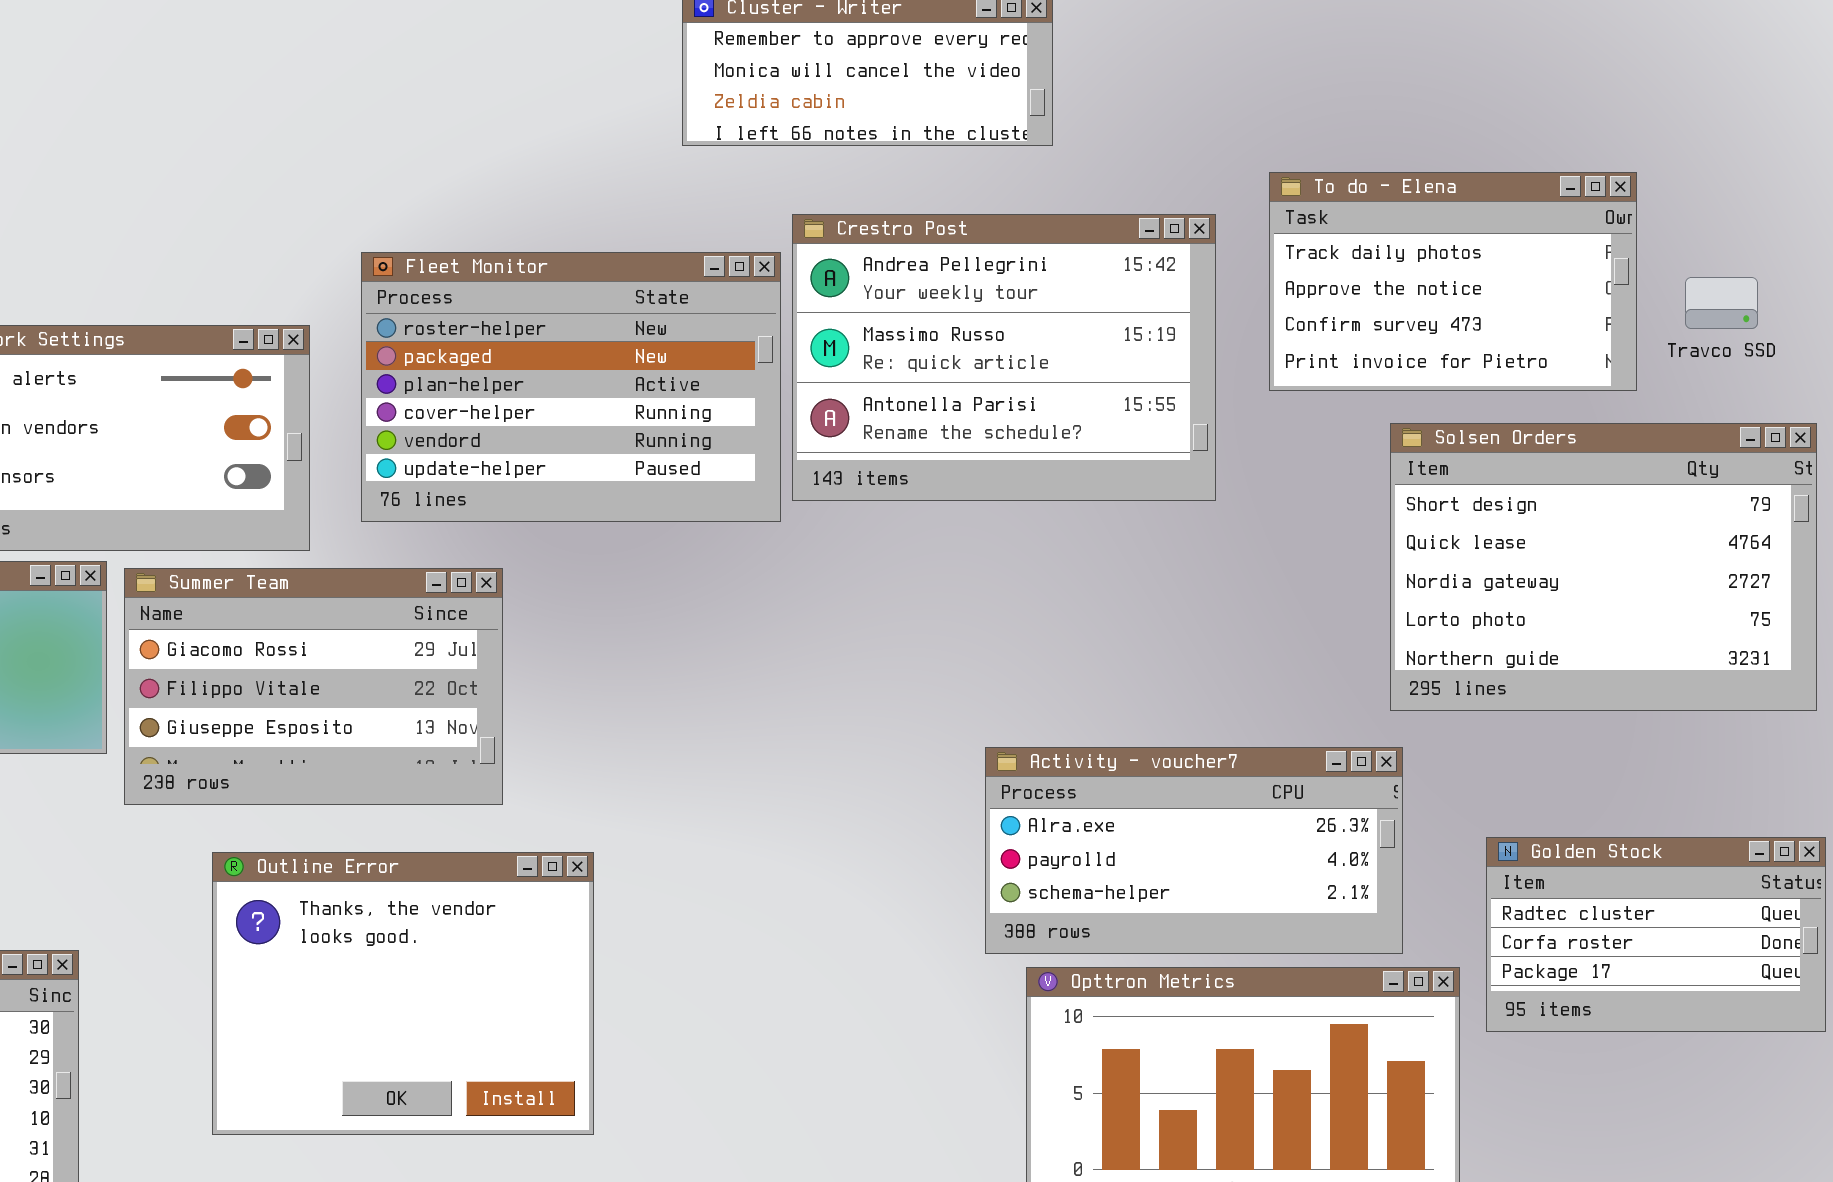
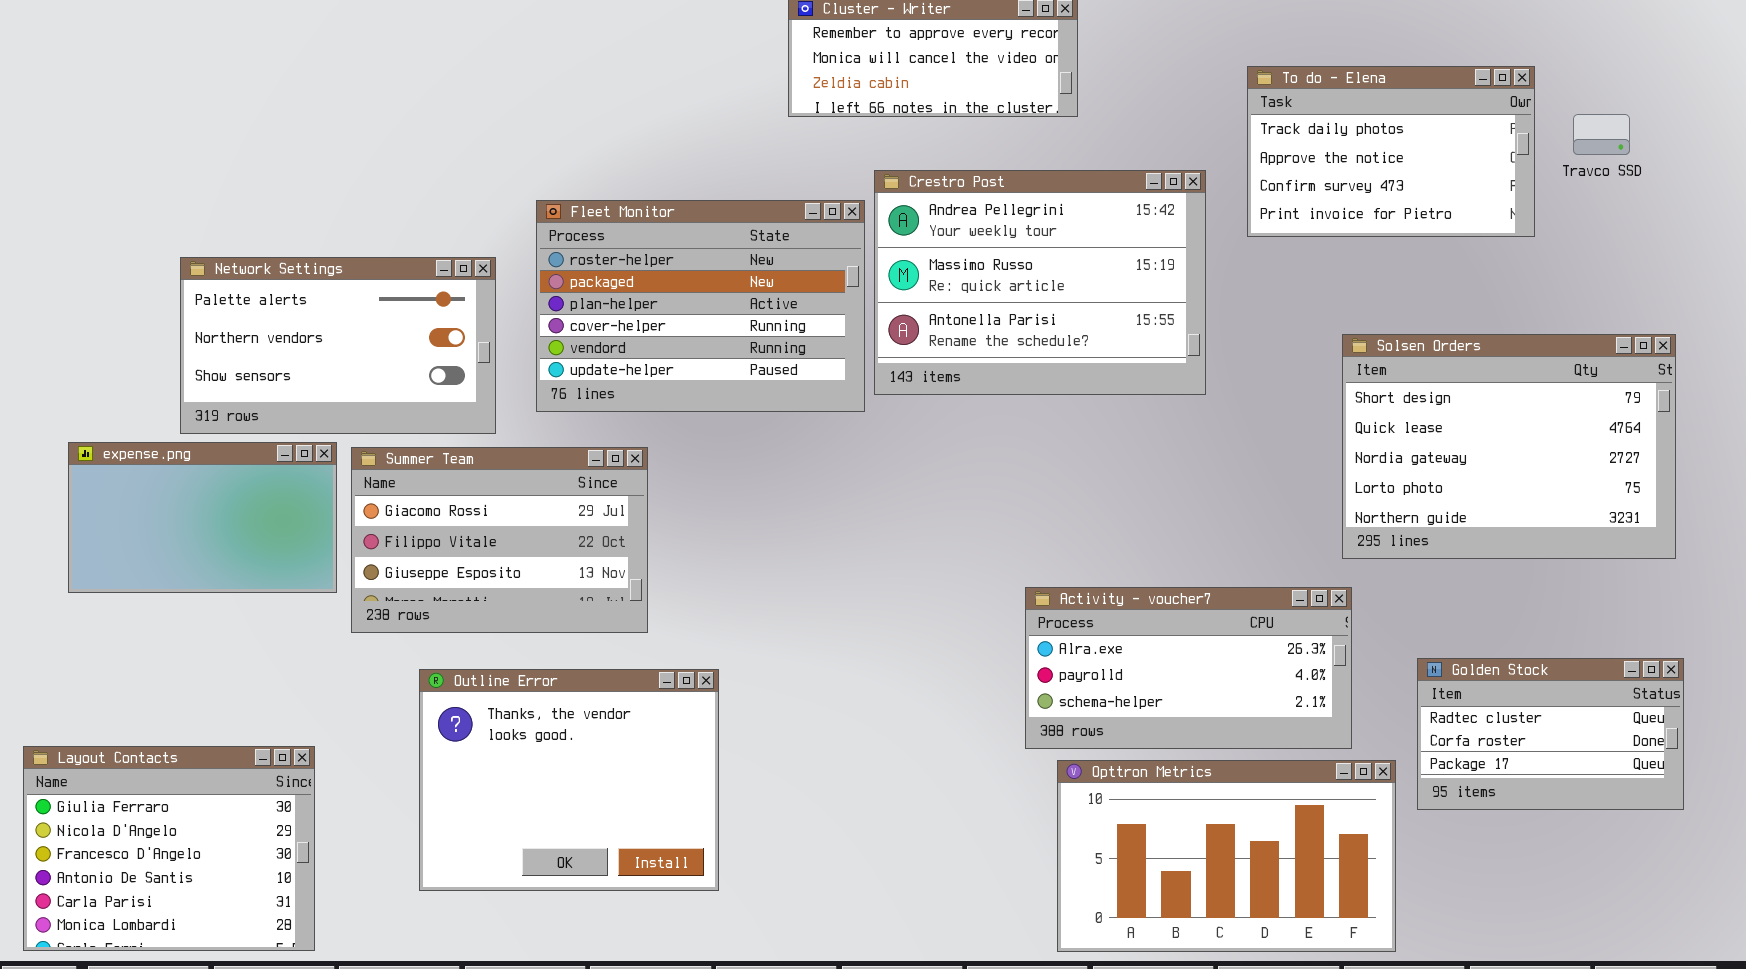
To do - Elena: [1269,172,1637,391] -> [1247,66,1535,237], moved
Travco SSD: [1685,277,1758,329] -> [1573,114,1630,155], moved

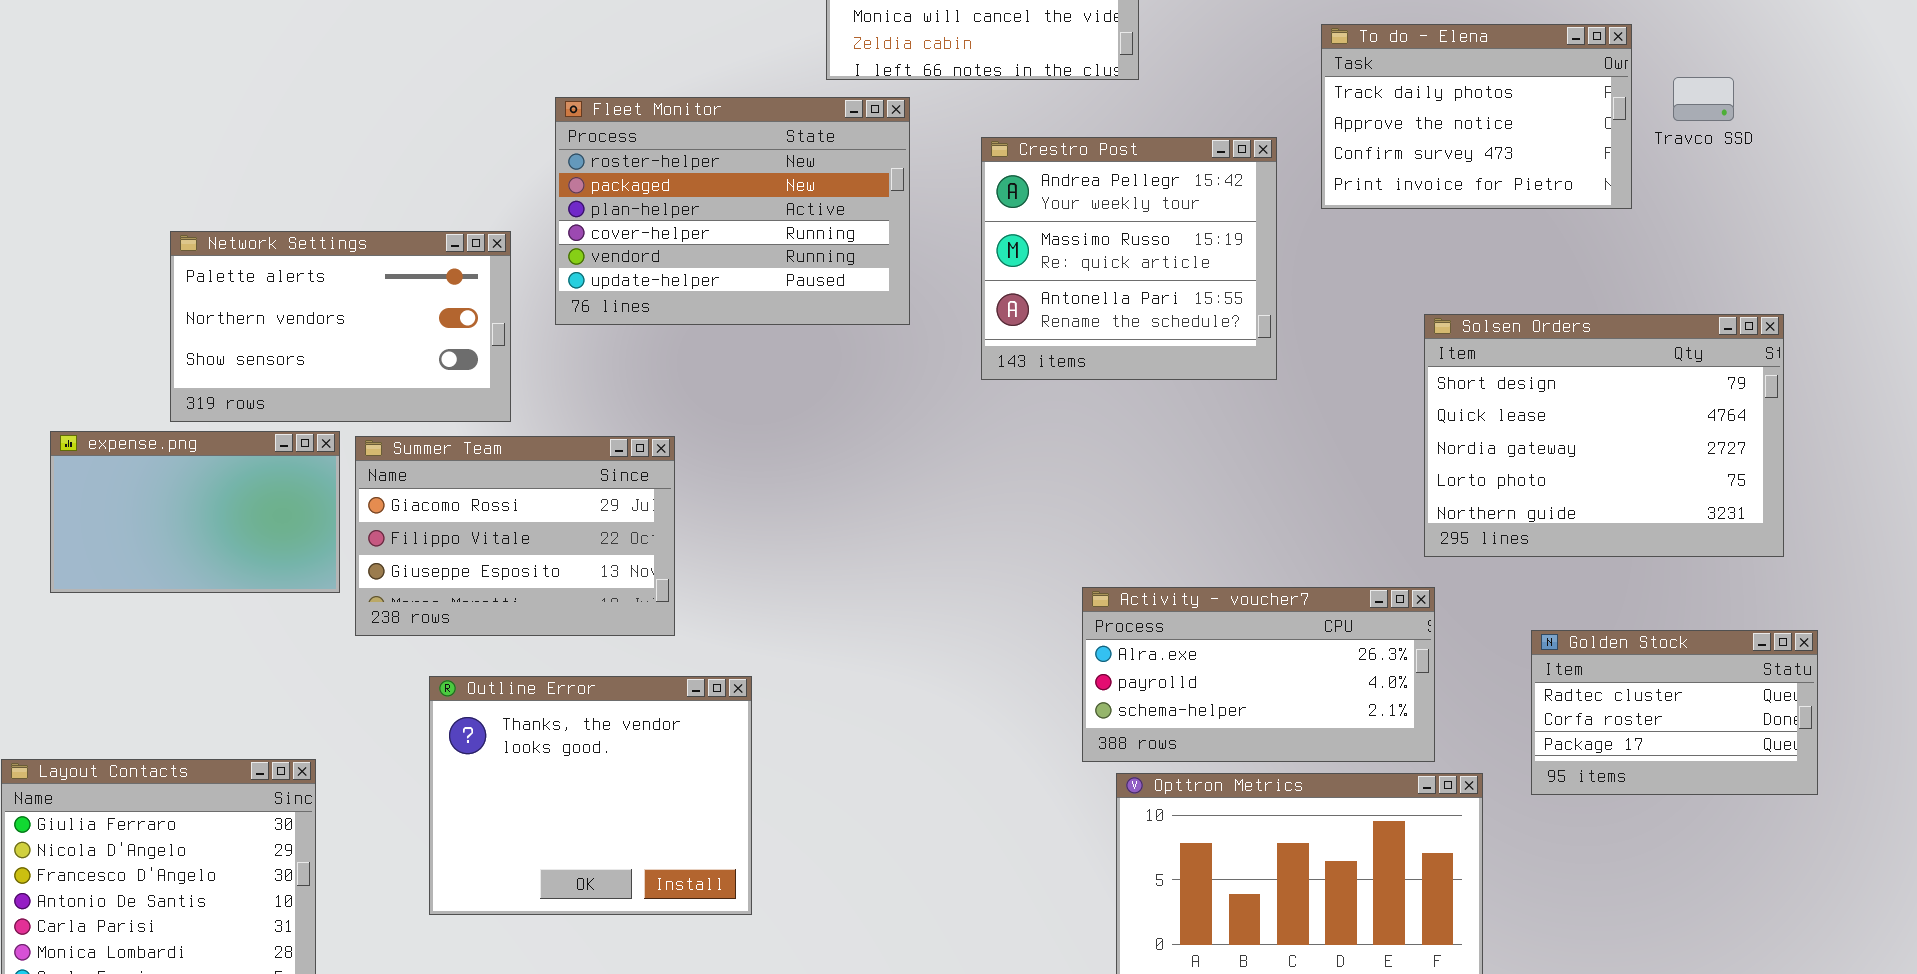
Crestro Post: [874,170,1206,395] -> [981,137,1277,380], resized
Fleet Monitor: [536,200,865,412] -> [555,97,910,325], moved
Golden Stock: [1417,658,1684,810] -> [1531,630,1818,795], moved

